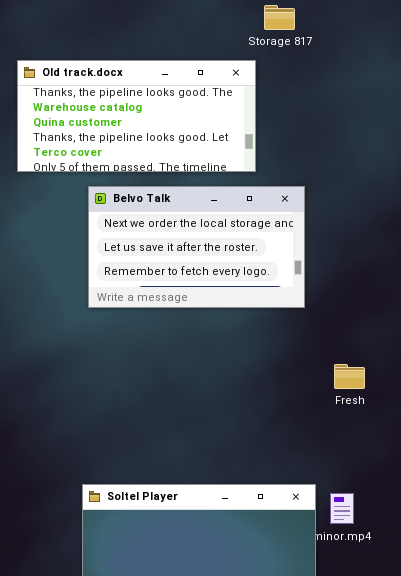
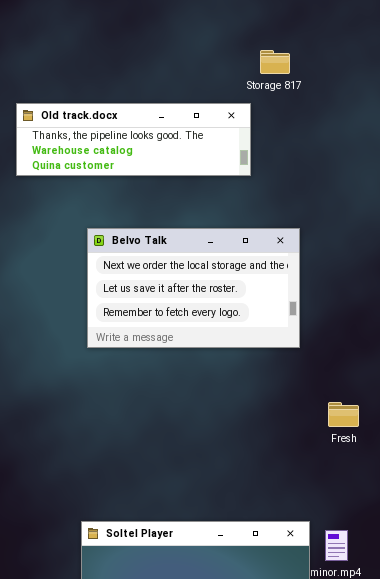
Old track.docx: [17,60,256,172] -> [16,103,251,176], resized

